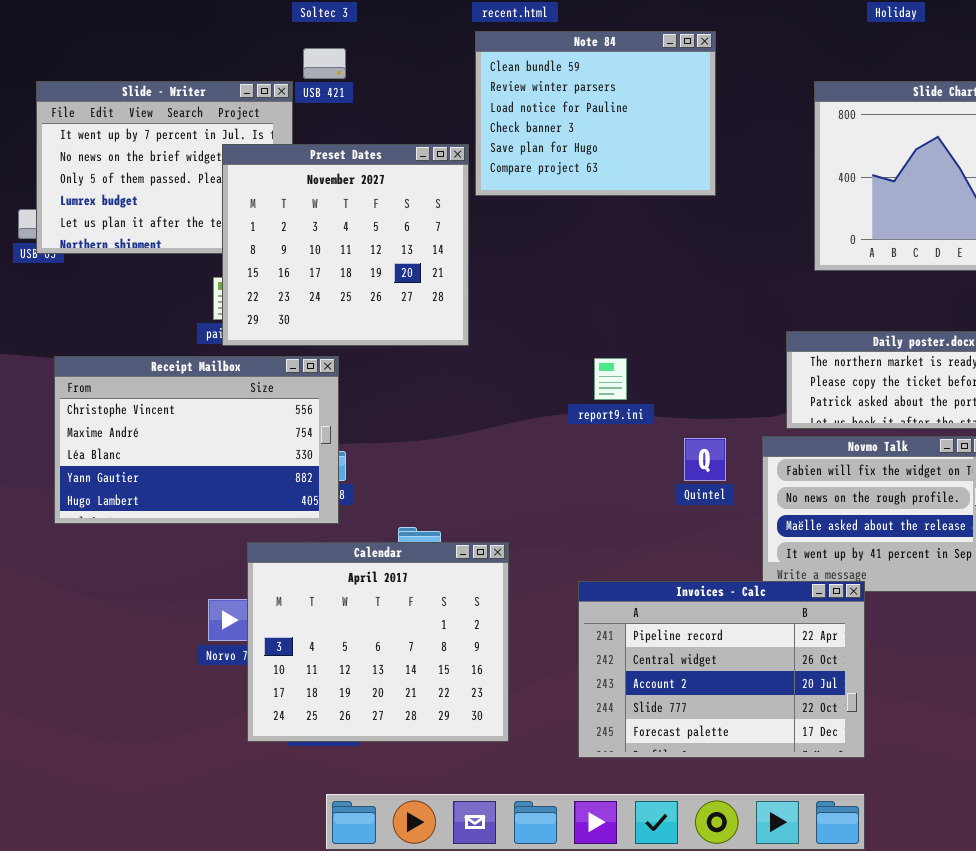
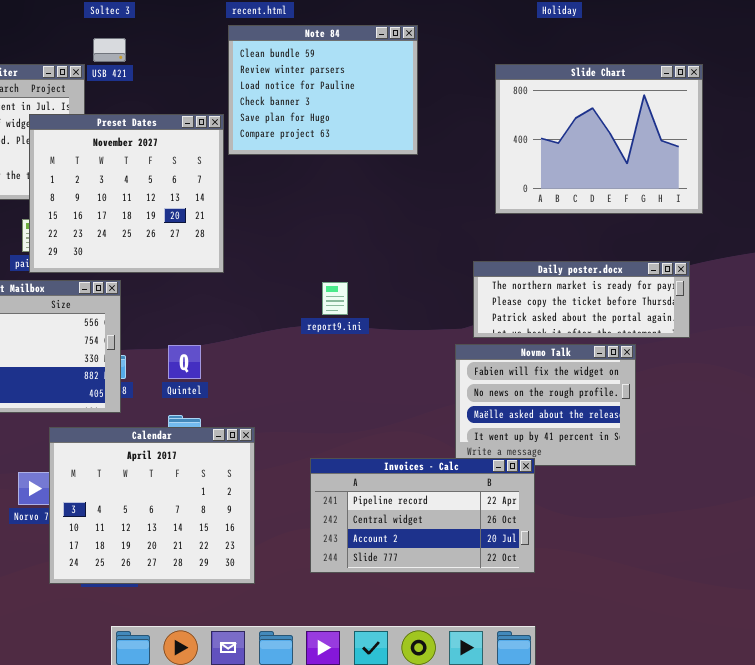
Quintel: [684,438,726,481] -> [168,345,201,379], moved
Invoices - Calc: [578,581,865,758] -> [310,458,535,573], resized

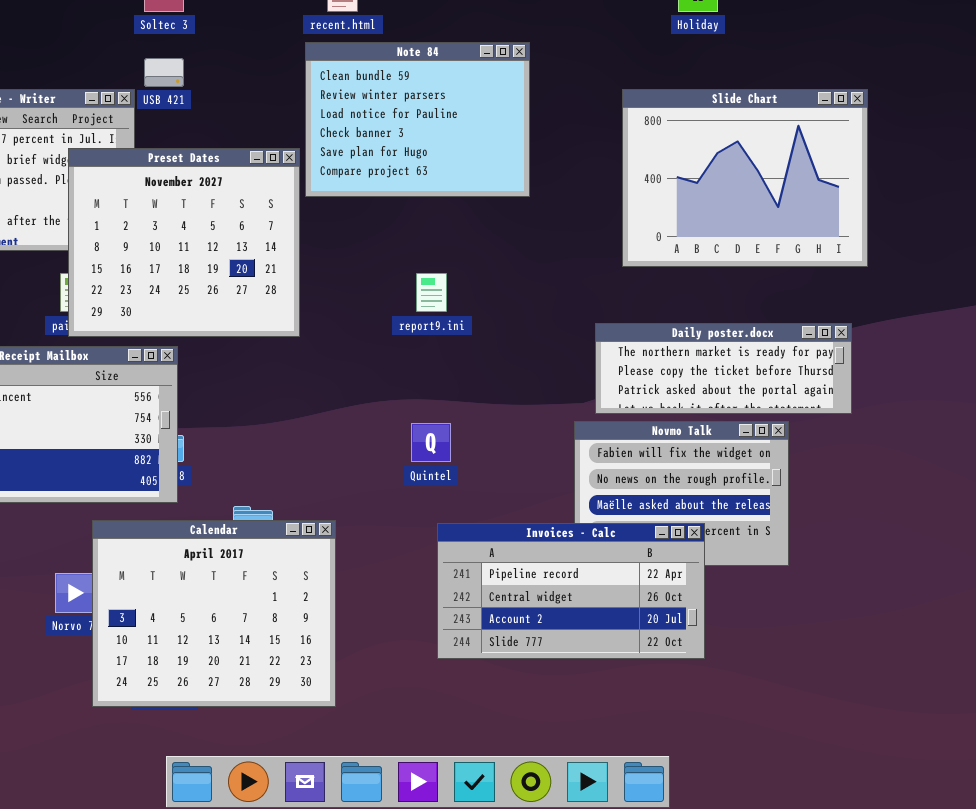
report9.ini: [322,282,348,315] -> [416,273,447,312], moved
Quintel: [168,345,201,379] -> [411,423,451,462], moved
Invoices - Calc: [310,458,535,573] -> [437,523,705,659], moved

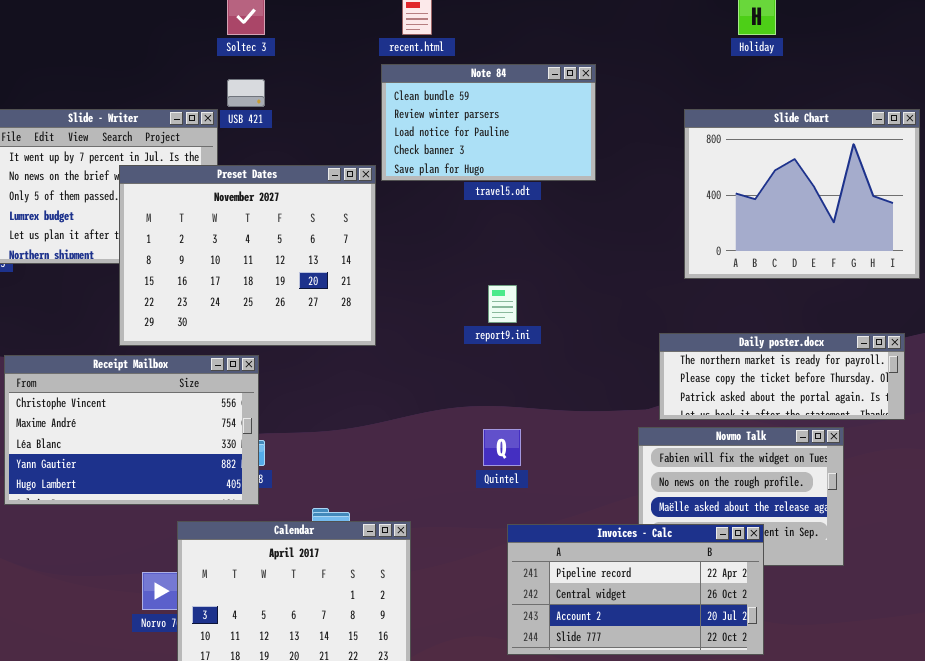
Note 84: [305,42,530,197] -> [381,64,596,181], resized
Preset Dates: [68,148,300,337] -> [119,165,376,346], resized

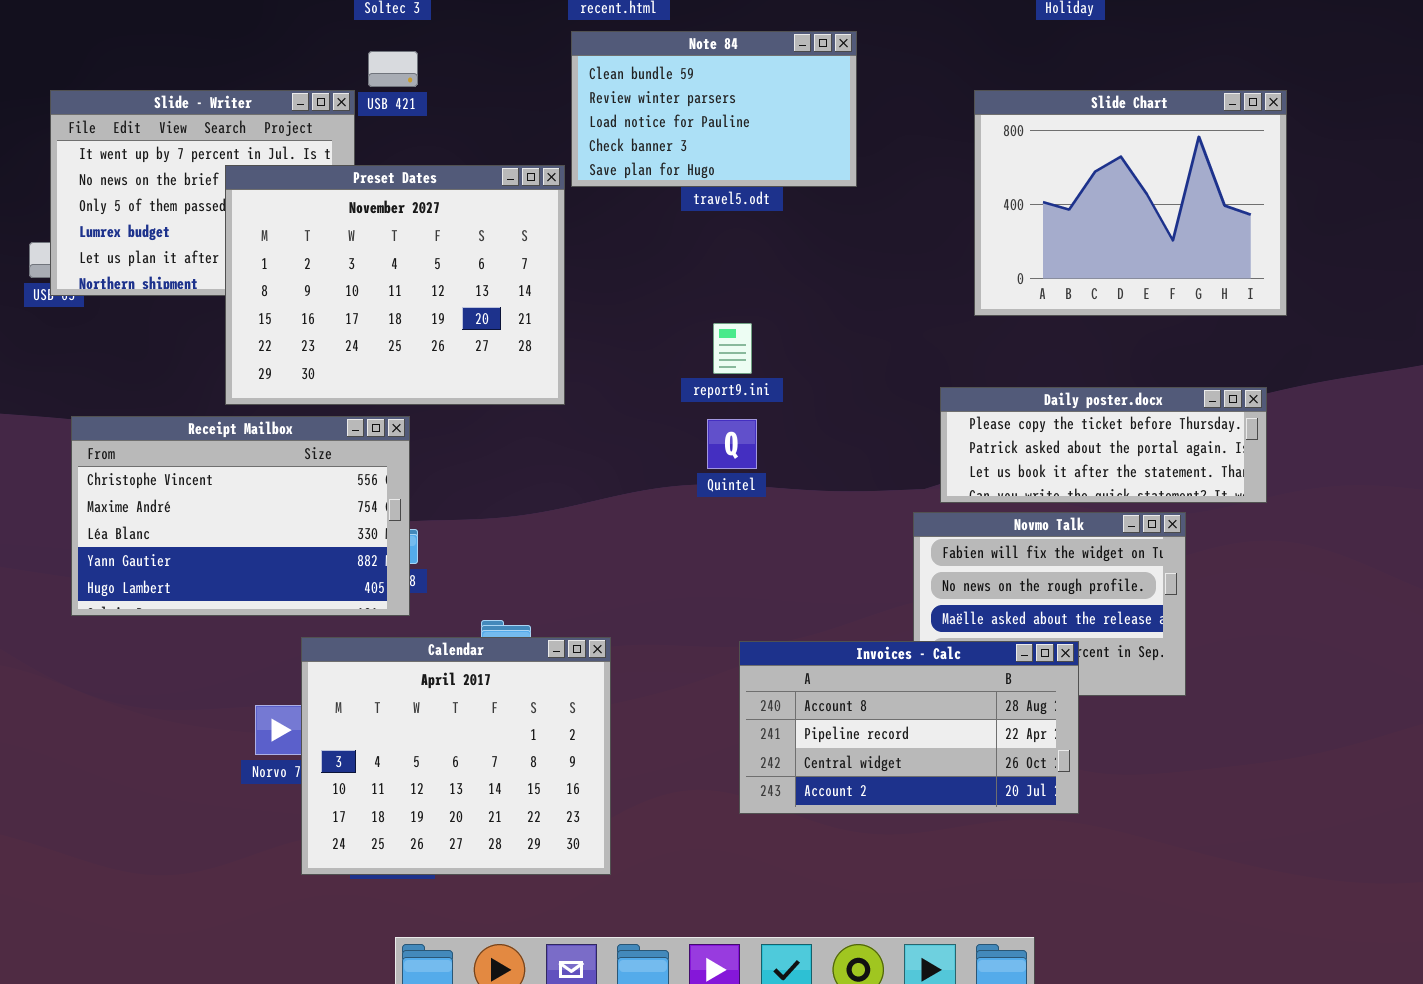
Daily poster.docx: [659,333,905,420] -> [940,387,1267,503], scrolled down 1 row
Quintel: [483,429,521,466] -> [707,419,757,469], moved
Invoices - Calc: [507,524,764,655] -> [739,641,1079,814], scrolled up 1 row

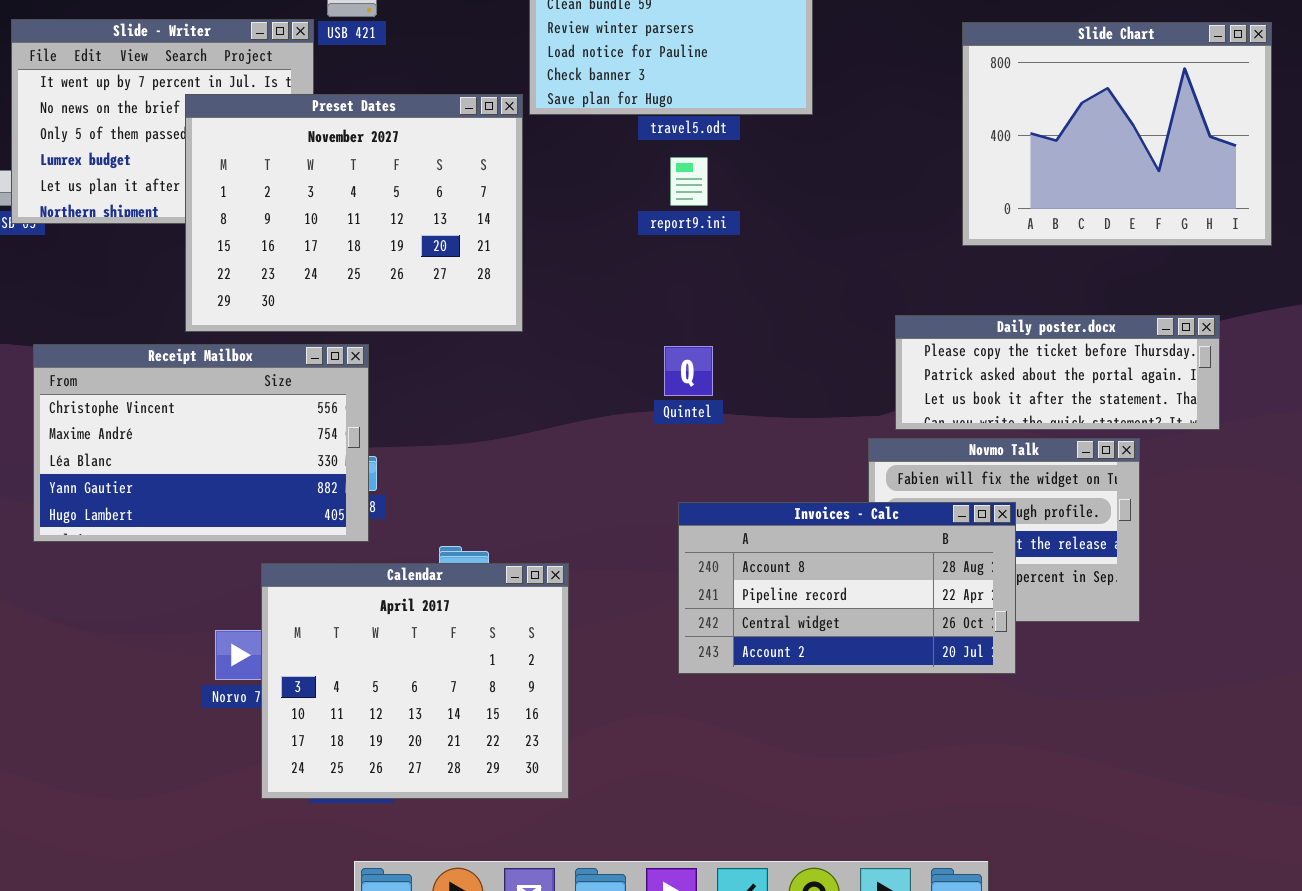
Slide Chart: [974,90,1287,316] -> [962,22,1272,246], moved
report9.ini: [713,323,752,374] -> [670,157,708,206], moved
Invoices - Calc: [739,641,1079,814] -> [678,502,1016,674], moved

